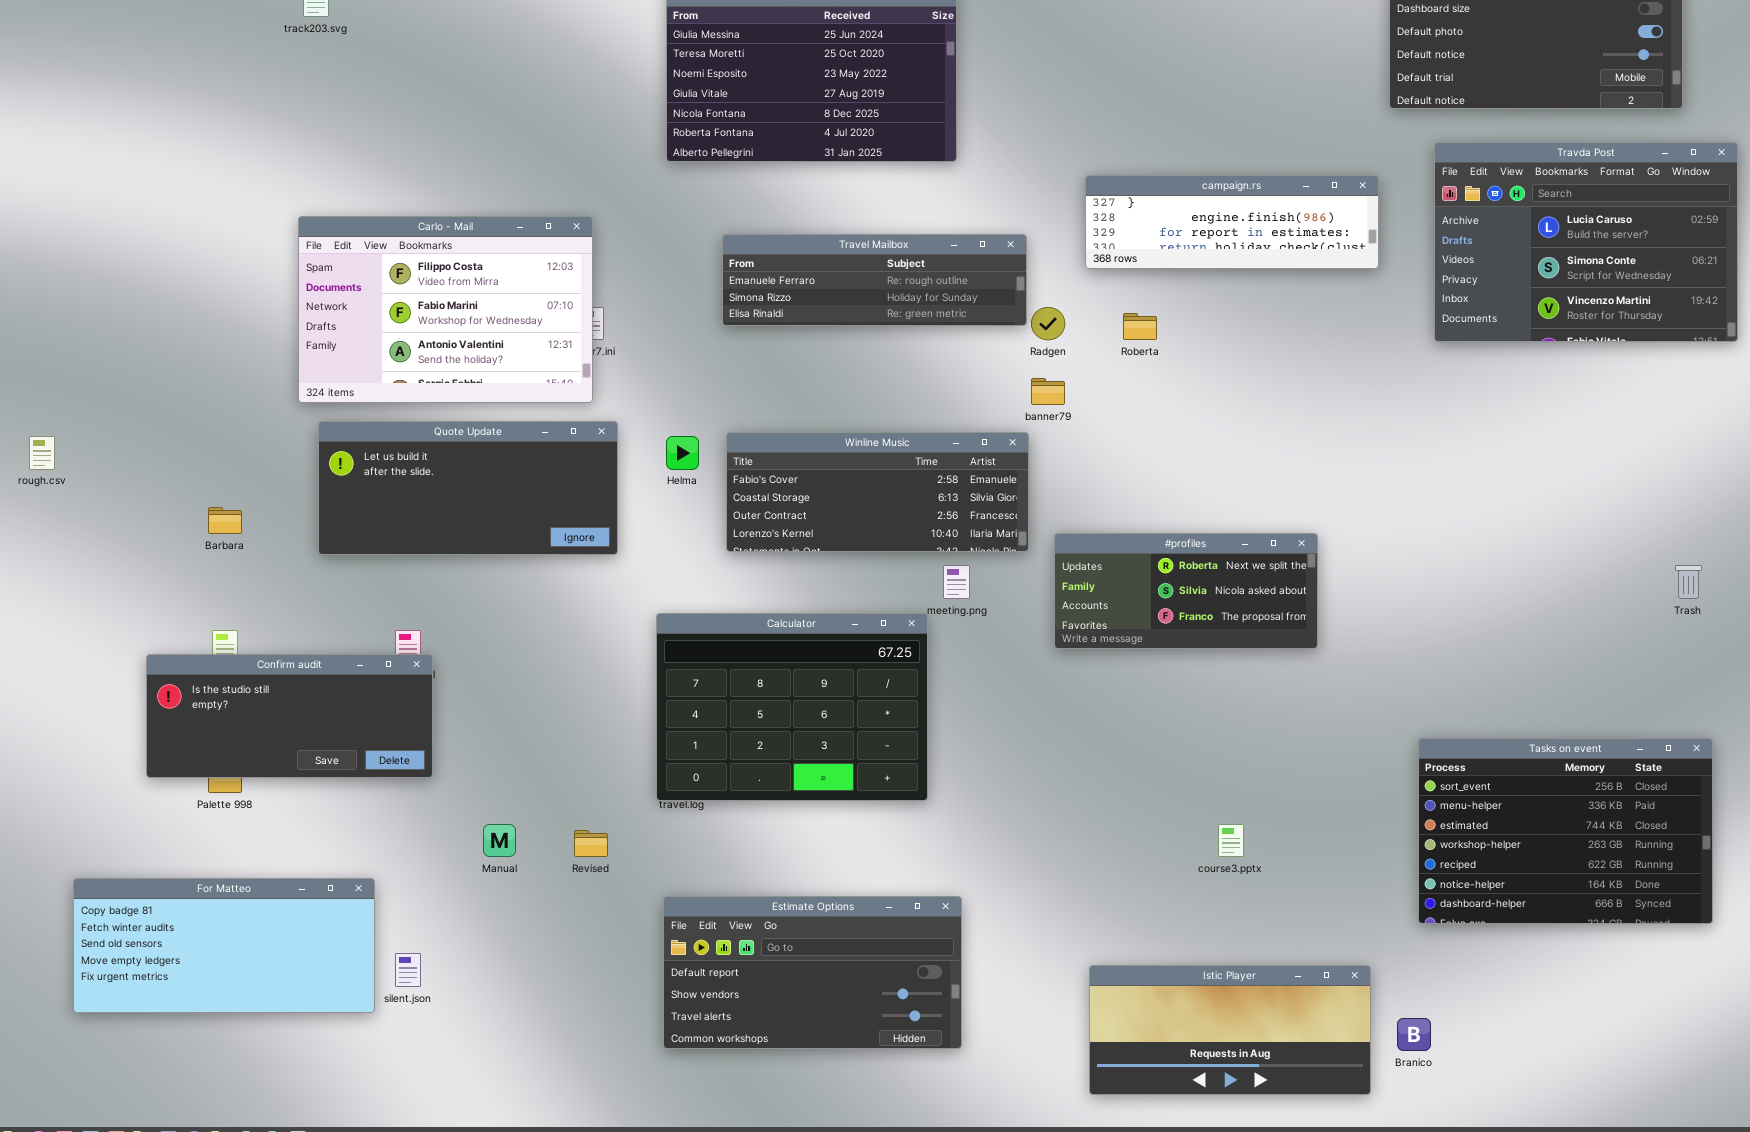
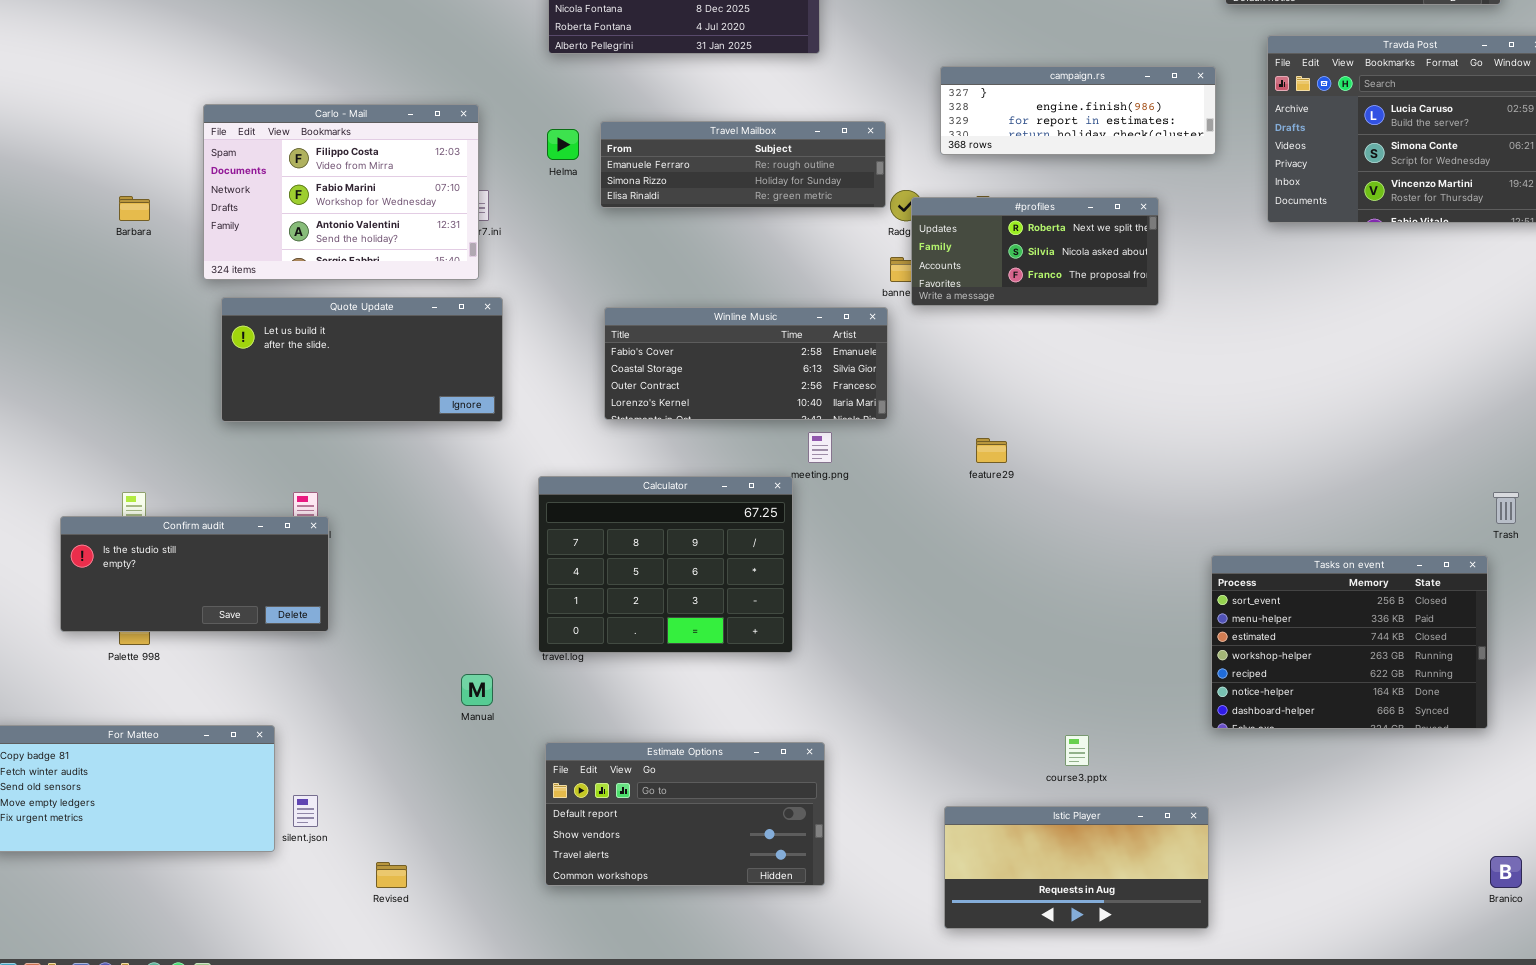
Helma: [666,436,699,470] -> [547,129,579,160], moved
Barbara: [208,507,242,534] -> [119,196,150,221], moved
#profiles: [1054,533,1318,649] -> [911,197,1159,306], moved
Trash: [1675,565,1702,599] -> [1493,492,1519,524], moved
Tasks on event: [1418,738,1713,924] -> [1211,555,1488,729], moved
Manual: [483,824,516,857] -> [461,674,493,706], moved
course3.pptx: [1218,824,1244,857] -> [1065,735,1089,766], moved
Revised: [574,830,608,857] -> [376,862,407,888], moved
Branico: [1397,1018,1431,1051] -> [1490,856,1522,888], moved

